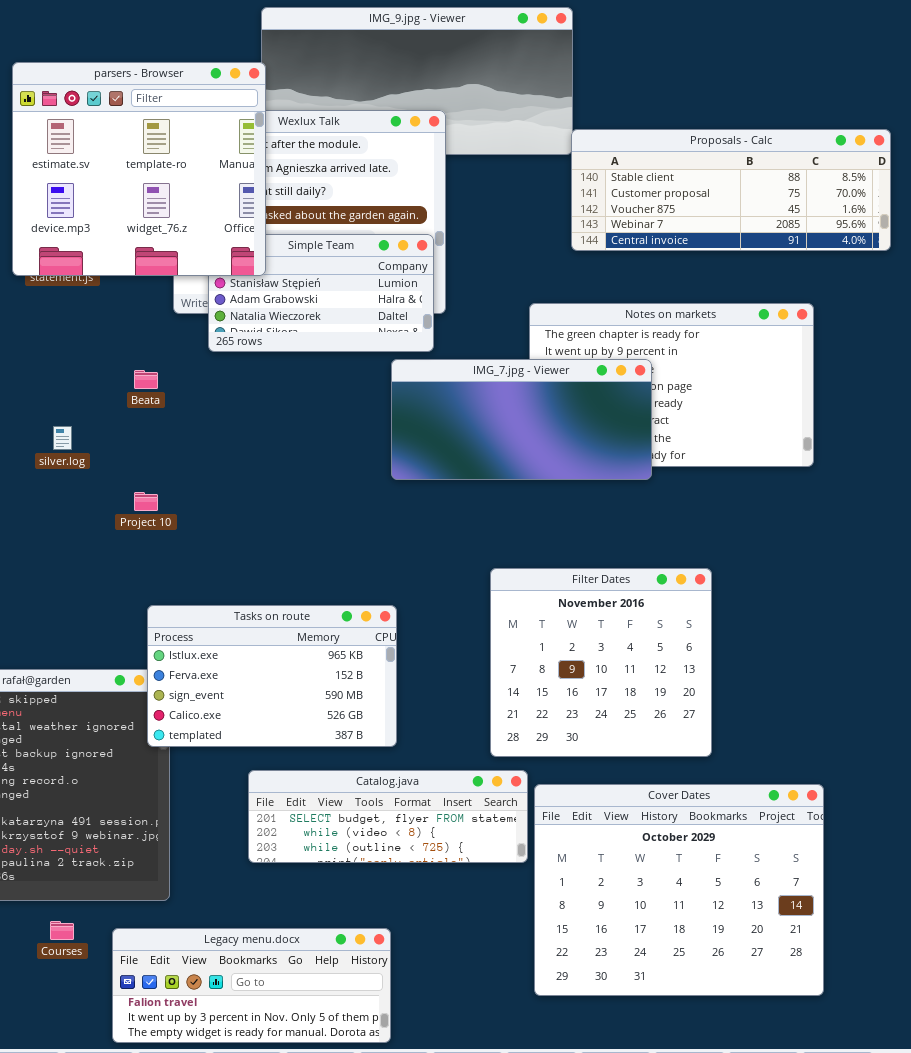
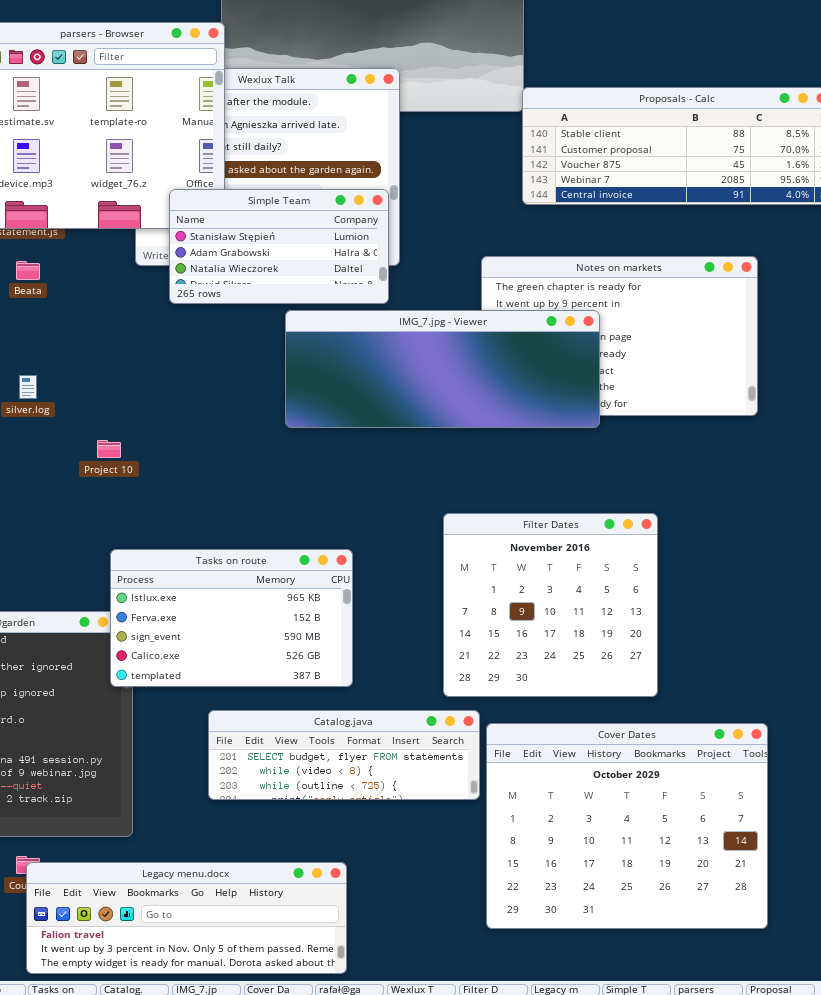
Simple Team: [208,234,434,352] -> [169,189,389,304], raised
IMG_7.jpg - Viewer: [391,359,652,480] -> [285,310,600,428], resized
Beata: [134,370,158,389] -> [16,261,40,280], moved
Legacy menu.docx: [112,928,391,1043] -> [26,862,347,974], resized

